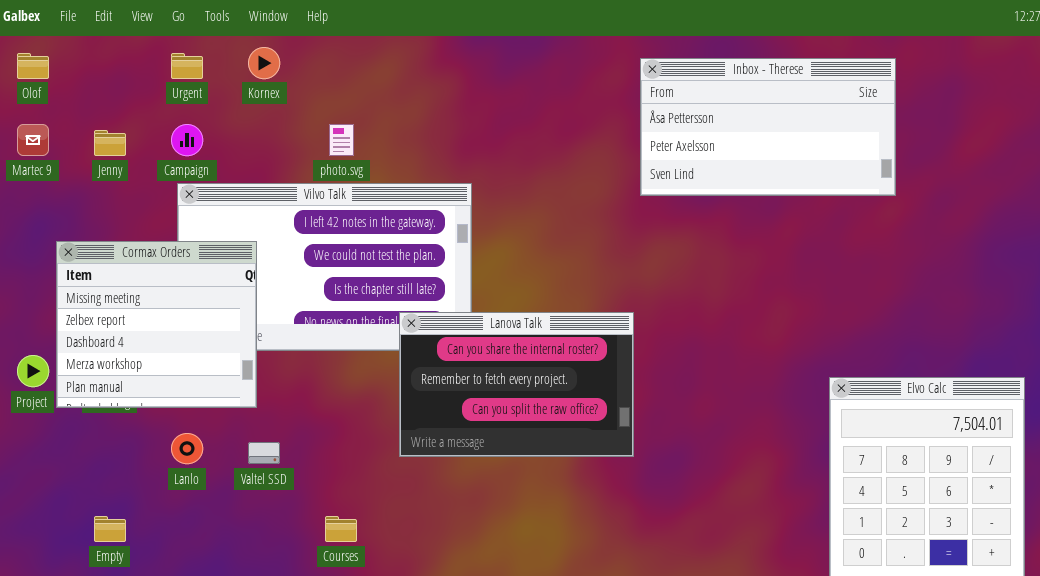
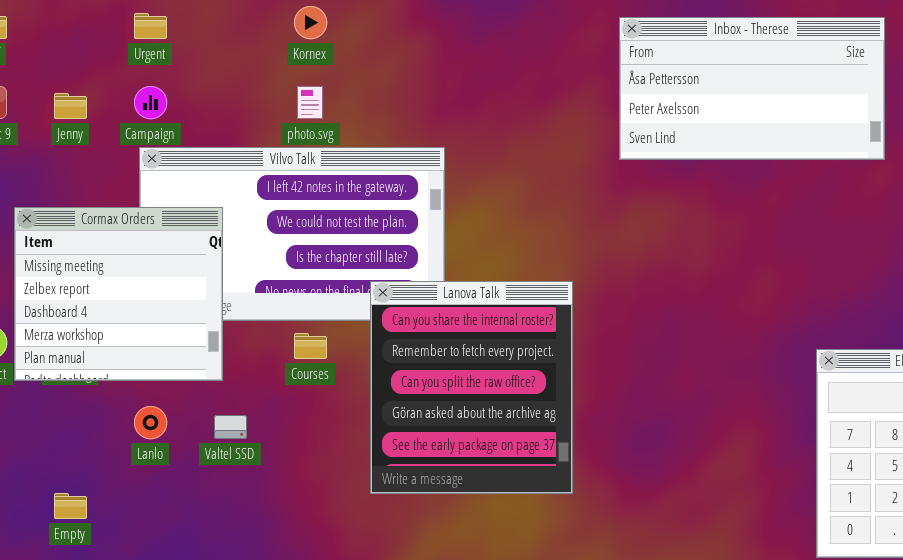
Kornex: [248,47,280,79] -> [294,6,327,39], moved
Lanova Talk: [399,312,634,457] -> [370,281,573,494], resized
Courses: [325,516,357,542] -> [294,333,327,359], moved

